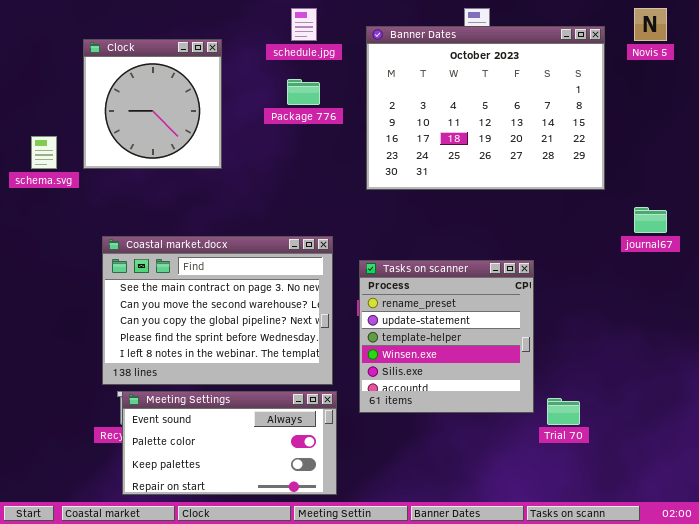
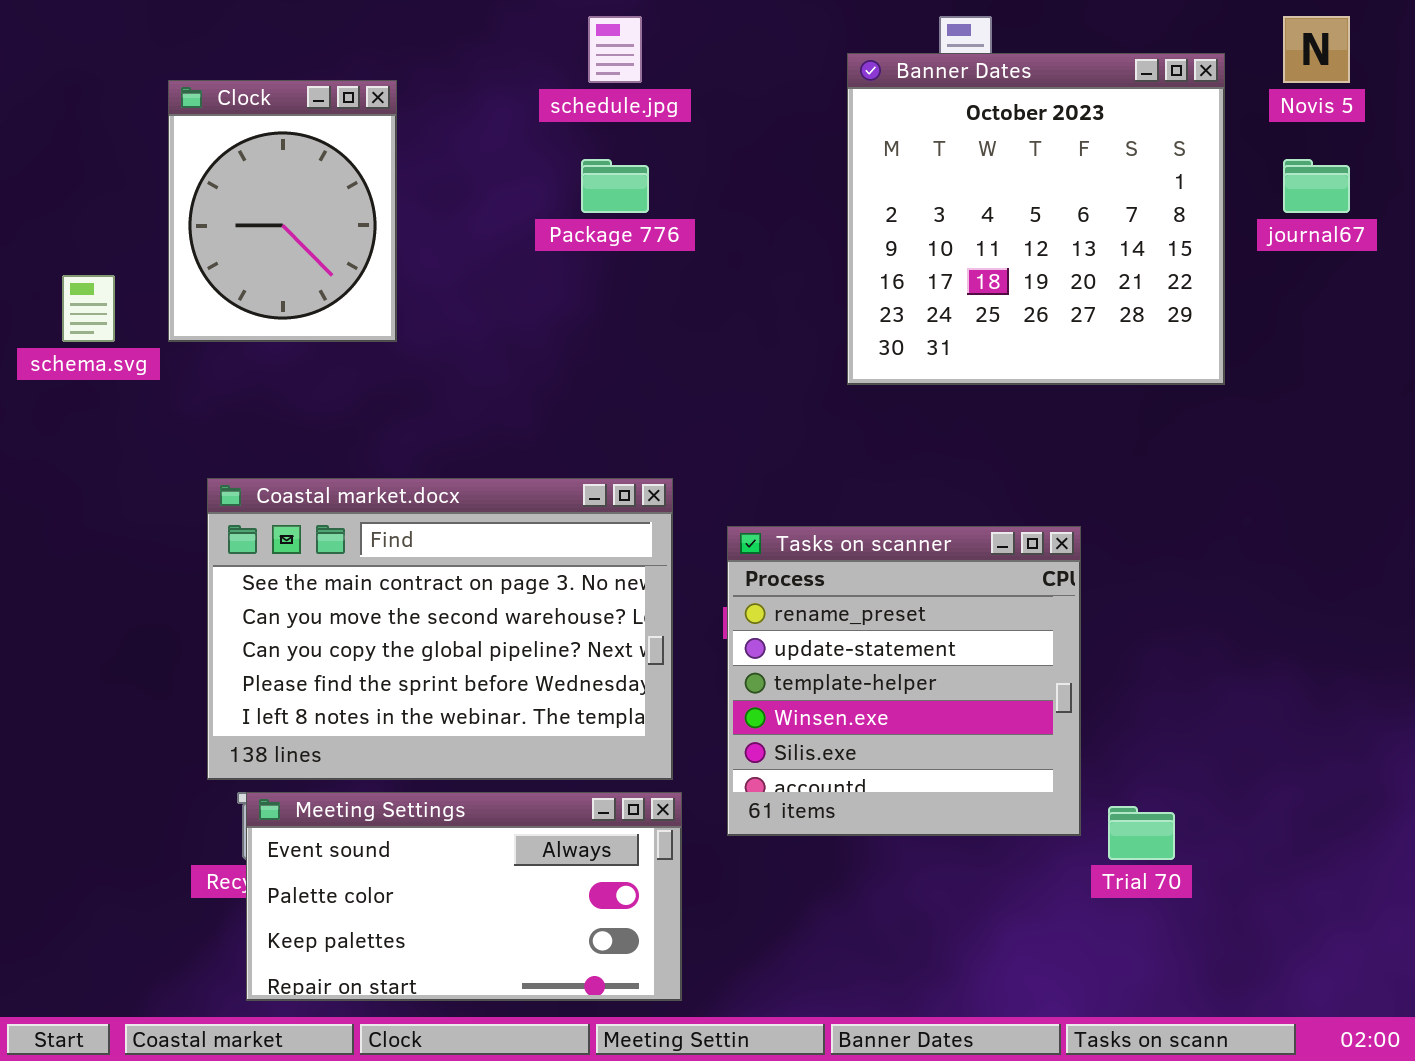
Banner Dates: [366,26,605,190] -> [847,53,1225,385], resized
Clock: [83,39,222,169] -> [168,80,397,342], resized
journal67: [634,207,667,233] -> [1283,159,1350,213], moved

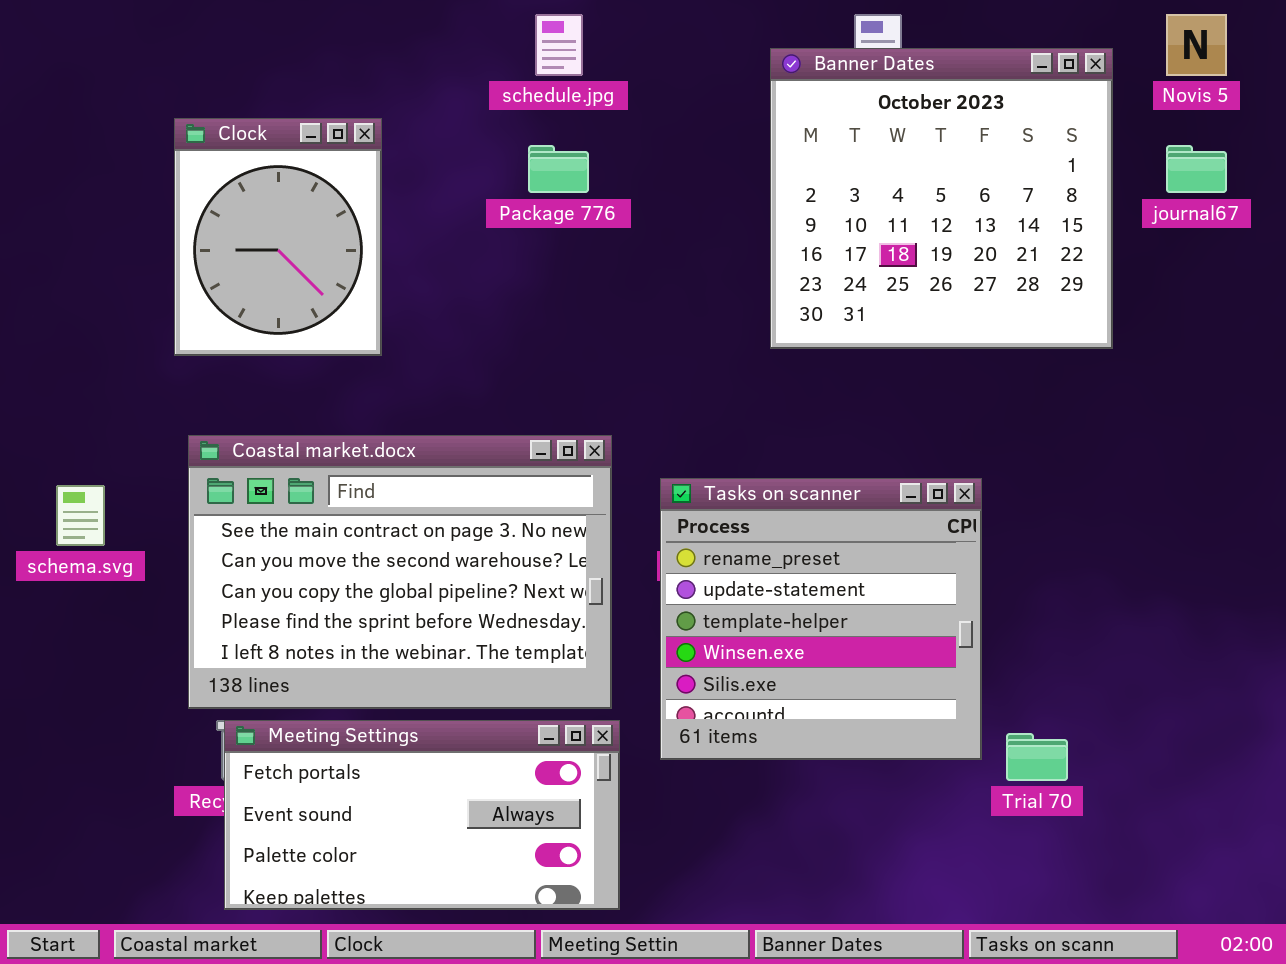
Clock: [168,80,397,342] -> [174,118,382,356], moved
schema.svg: [62,275,115,342] -> [56,485,105,546], moved
Meeting Settings: [246,792,682,1001] -> [224,720,620,910], scrolled up 1 row

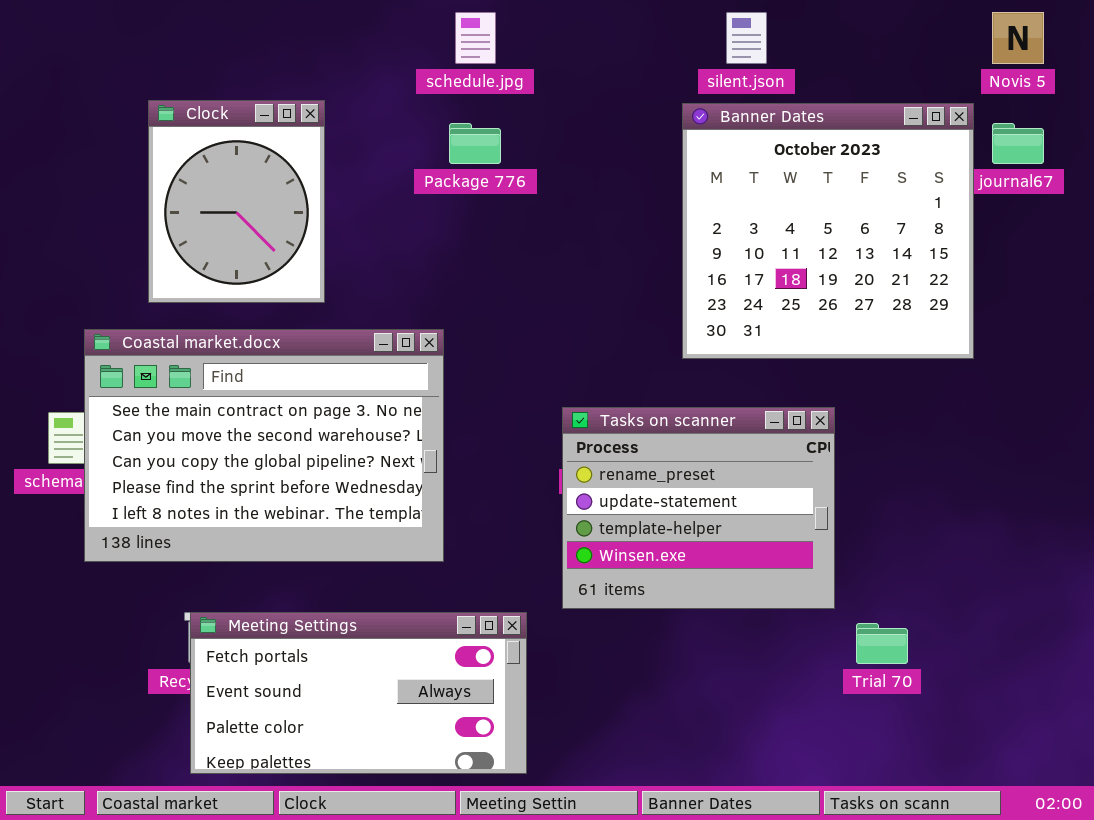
Banner Dates: [770,48,1113,349] -> [682,103,974,359], moved
Coastal market.docx: [188,435,612,709] -> [84,329,444,562], moved
Tasks on scanner: [660,478,982,760] -> [562,407,835,609], resized

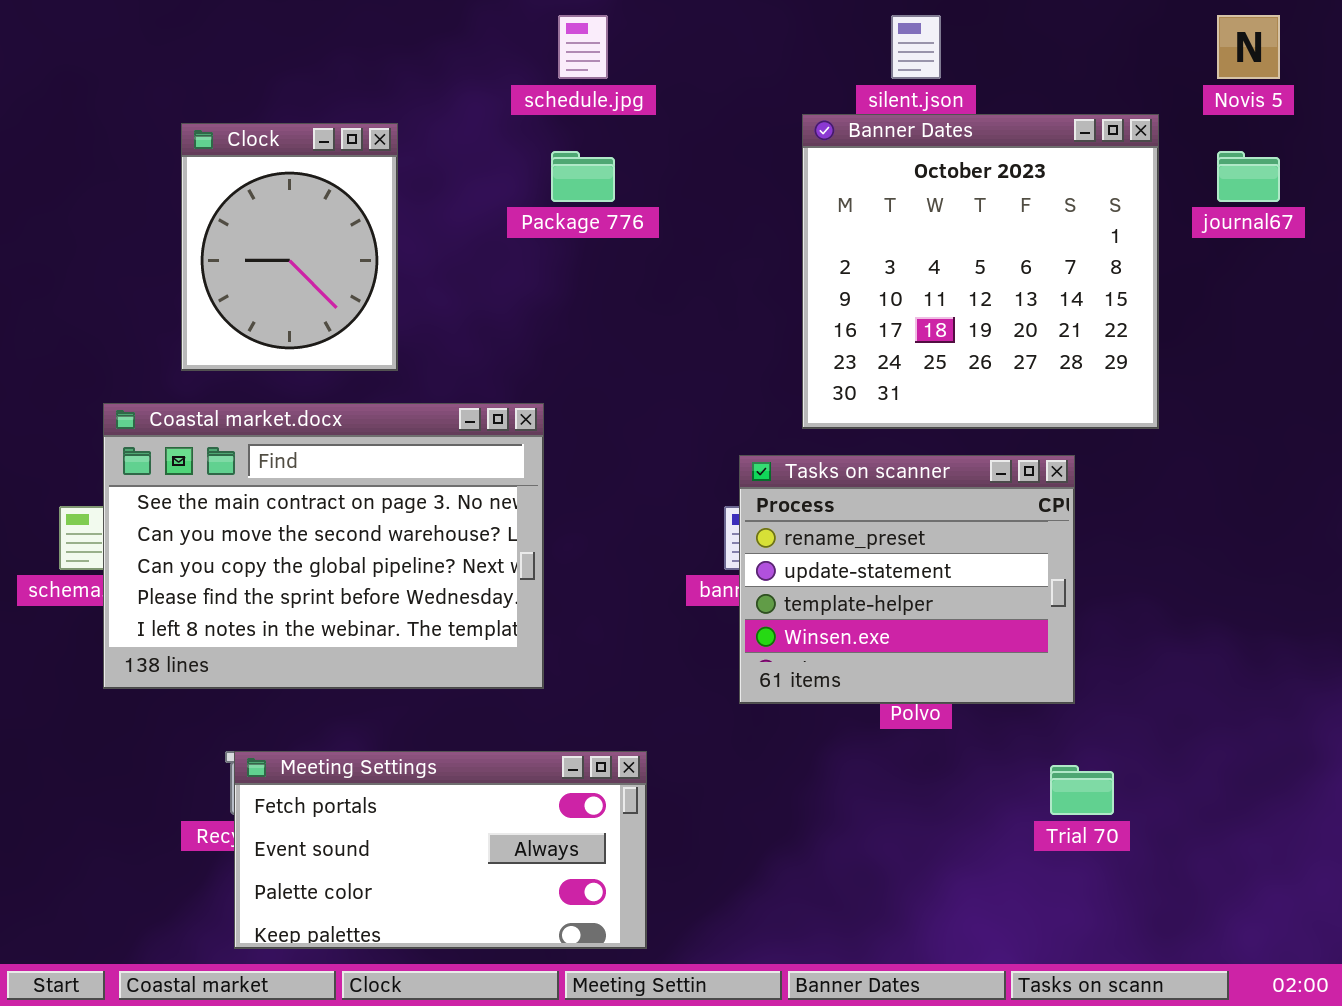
Banner Dates: [682,103,974,359] -> [802,114,1159,429], moved
Tasks on scanner: [562,407,835,609] -> [739,455,1075,704], moved

